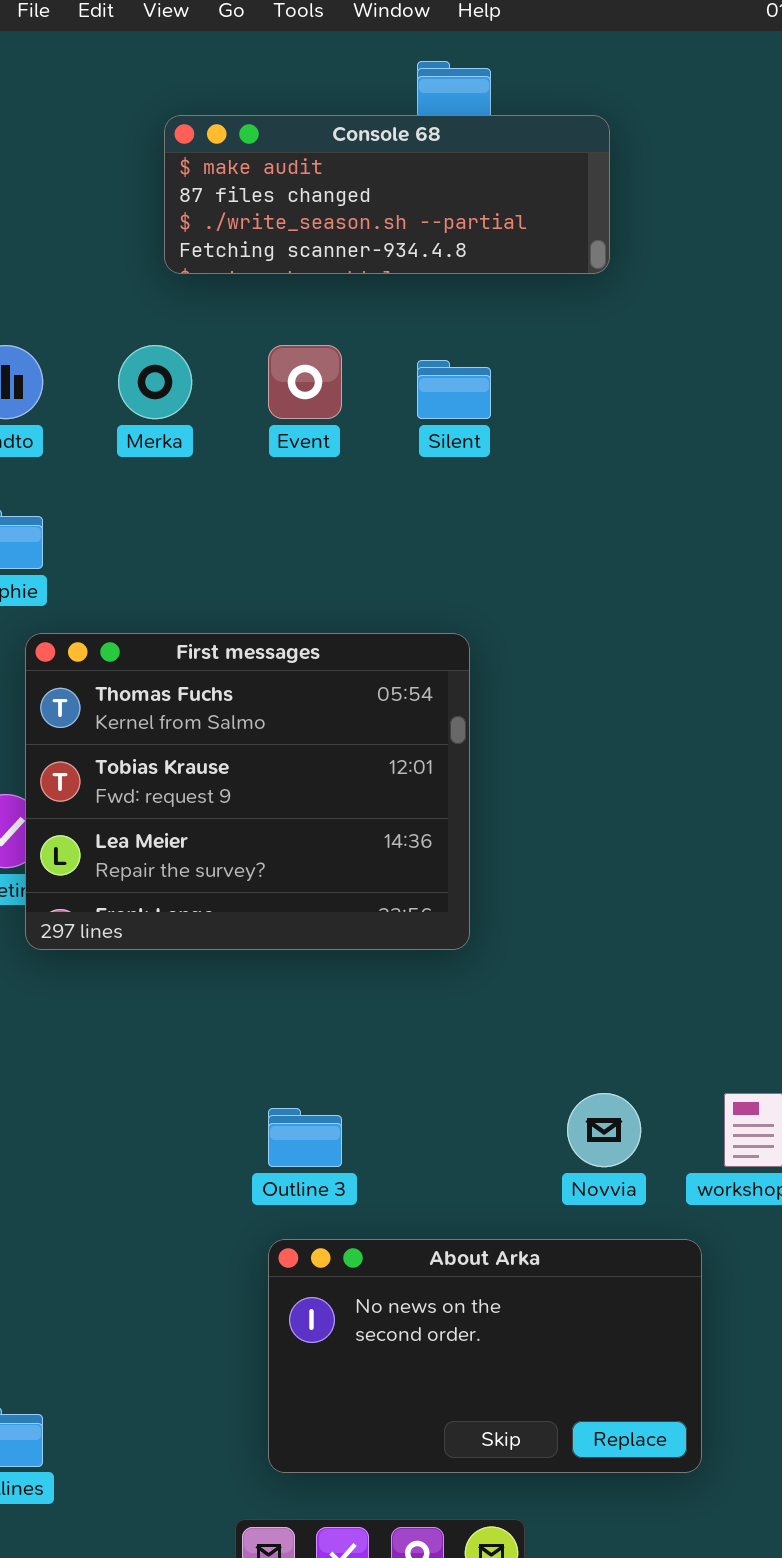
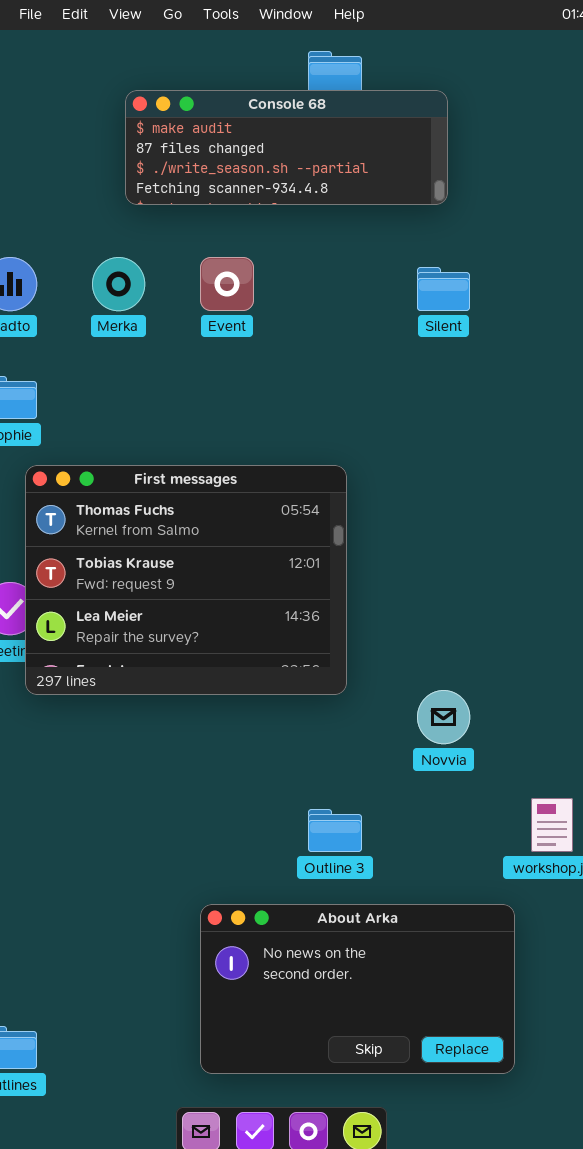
Silent: [417,360,491,419] -> [417,267,470,311], moved
Novvia: [567,1093,641,1167] -> [417,690,470,744], moved
Outline 3: [268,1108,342,1167] -> [308,809,362,852], moved

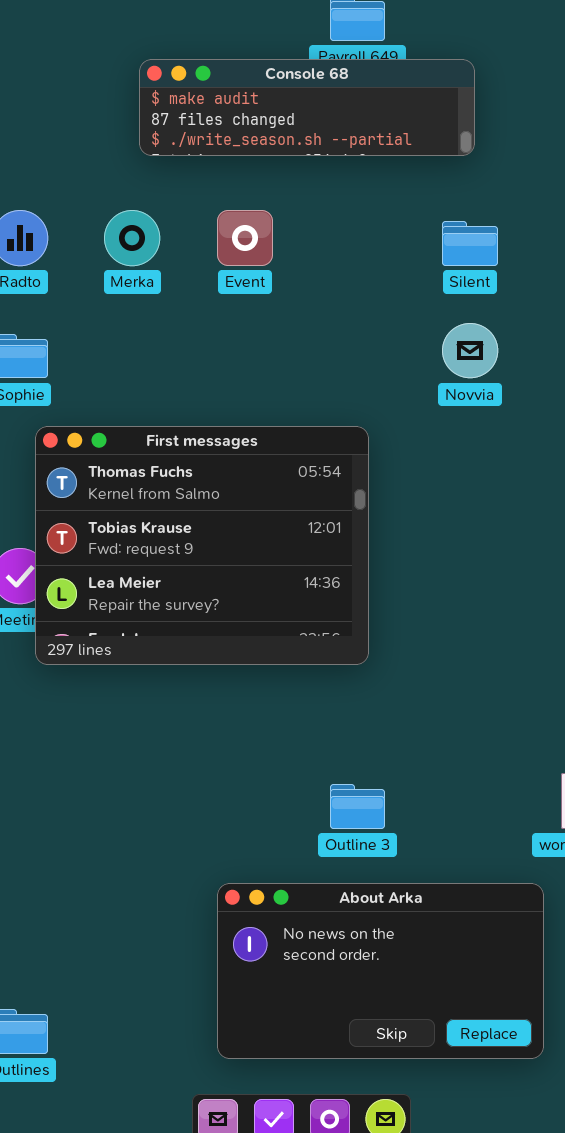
Console 68: [125,90,448,205] -> [139,59,475,156], resized
Novvia: [417,690,470,744] -> [442,323,498,378], moved

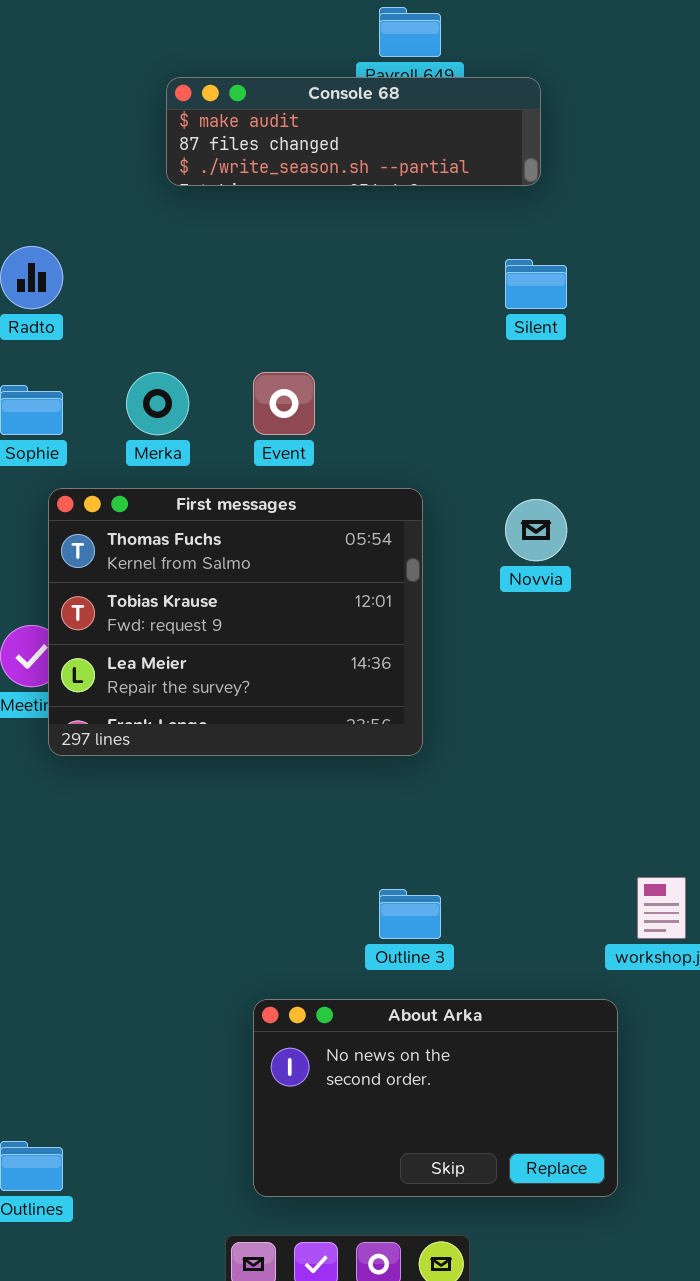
Merka: [104,210,160,266] -> [126,372,189,435], moved
Event: [217,210,273,266] -> [253,372,315,435], moved
Novvia: [442,323,498,378] -> [505,499,567,561], moved

